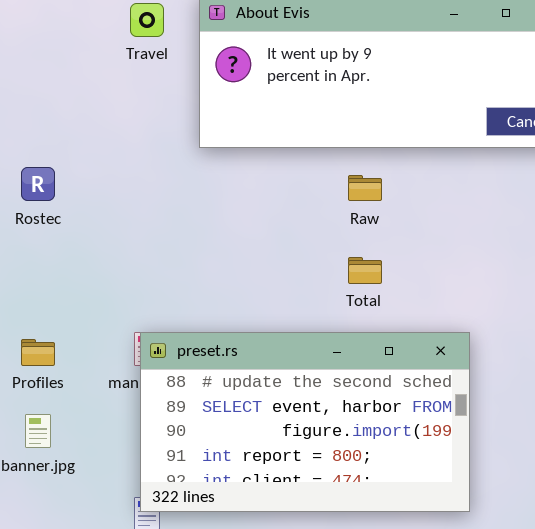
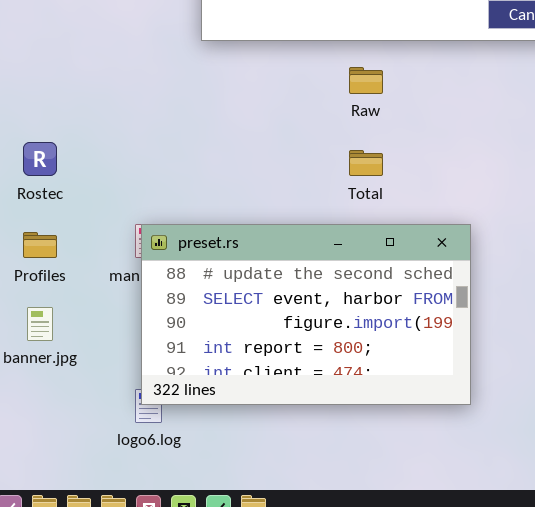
Rostec: [21,167,55,201] -> [23,142,57,176], moved

